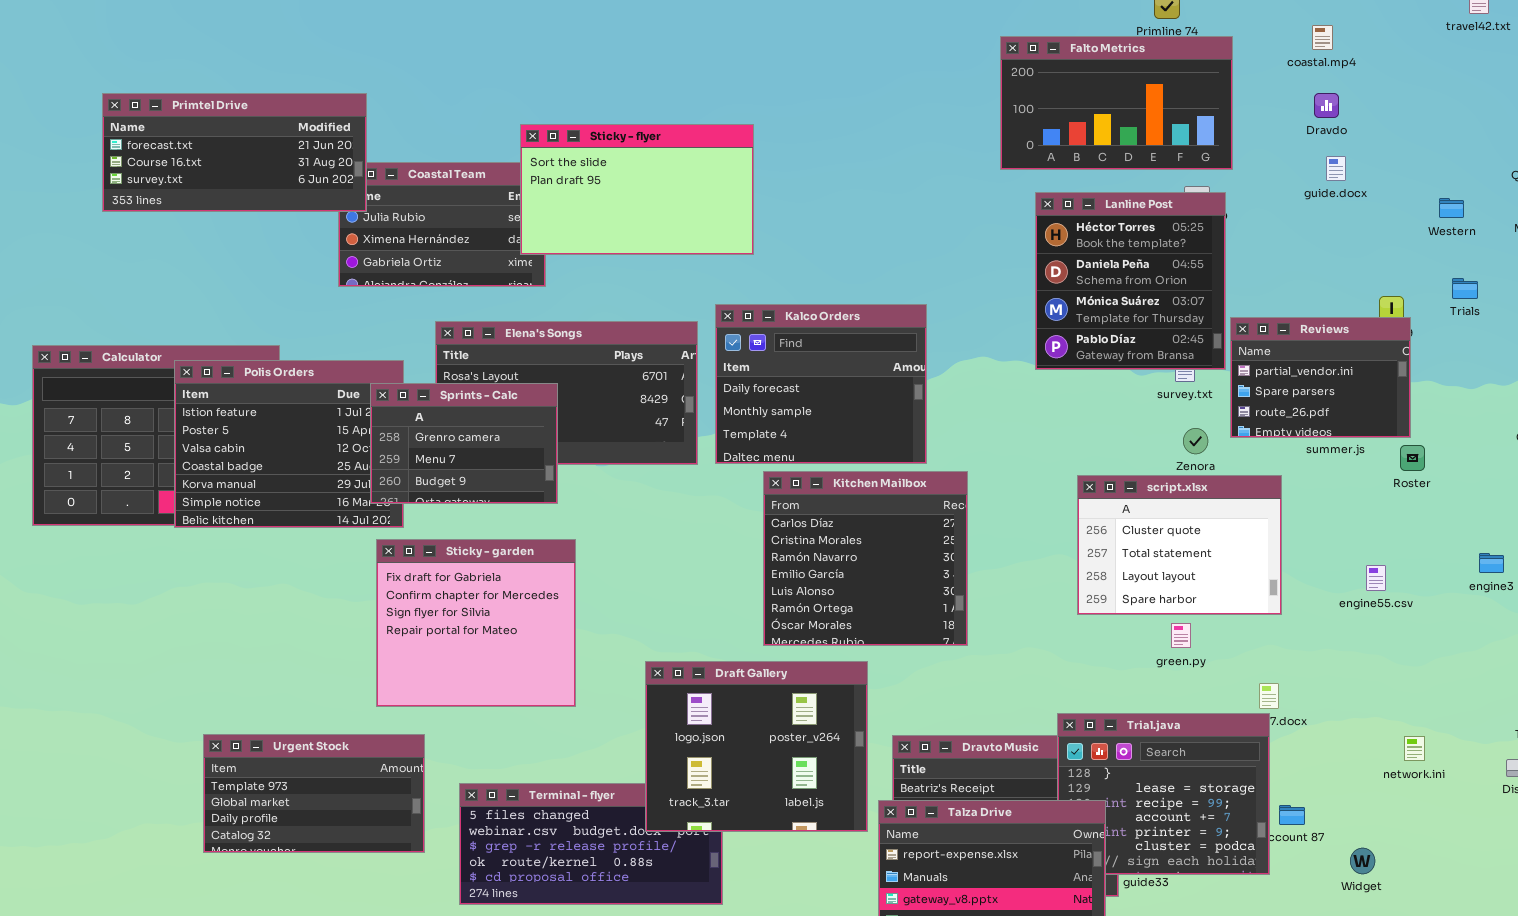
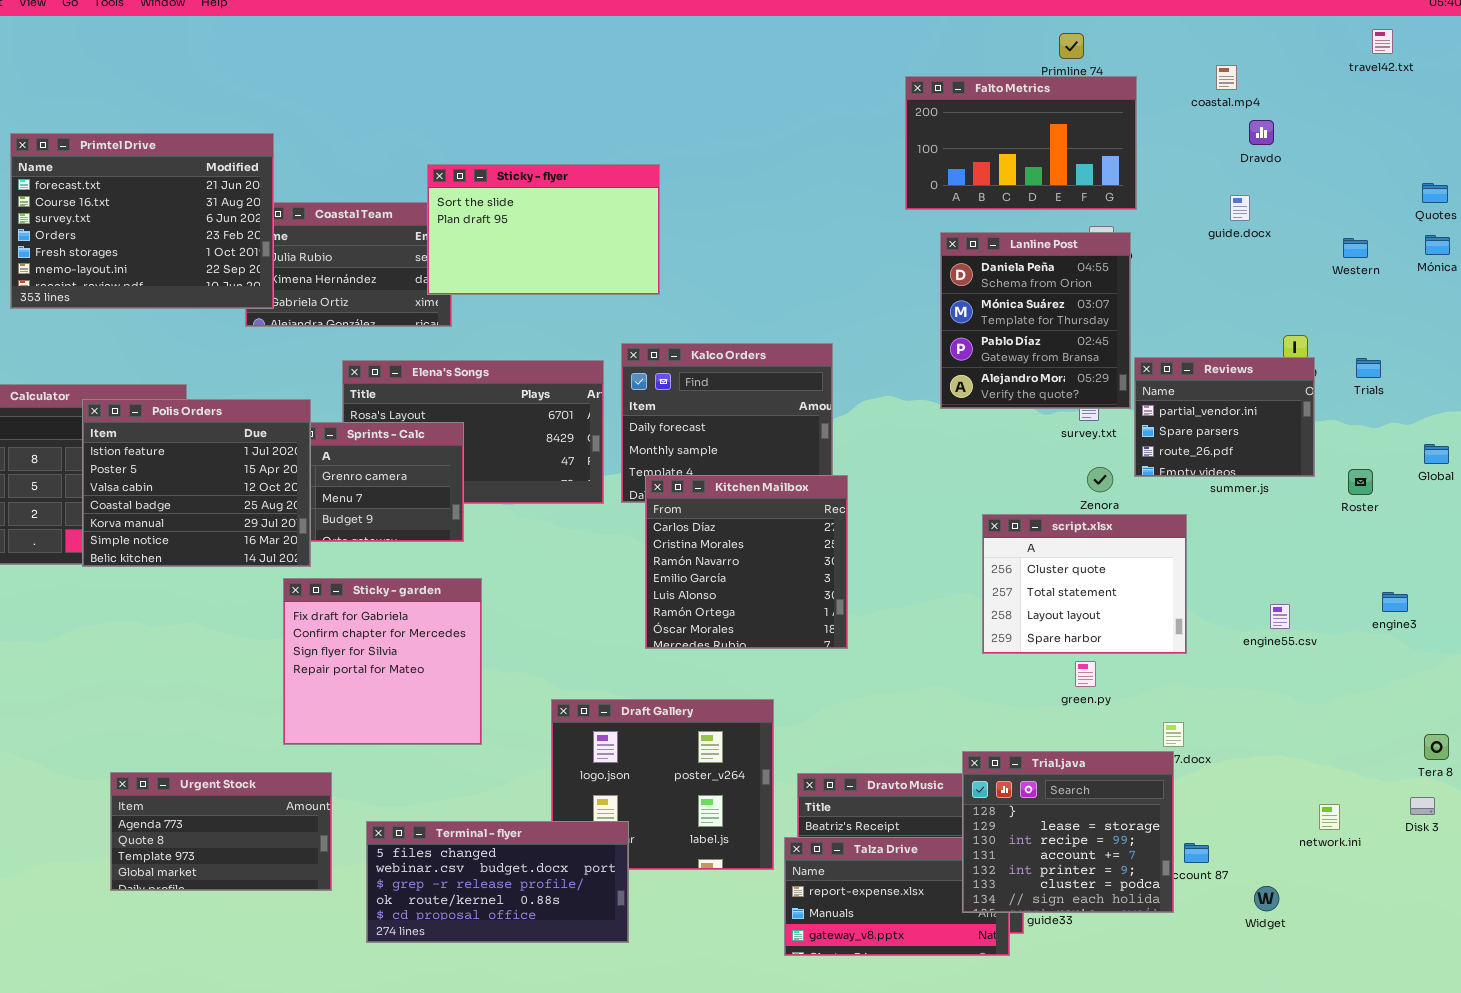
Dravdo: [1314,93,1339,118] -> [1249,120,1274,145], moved
Primtel Drive: [102,93,367,212] -> [10,133,274,309], resized
Lanline Post: [1035,192,1226,370] -> [940,232,1131,409], scrolled down 1 row
Trials: [1452,278,1478,299] -> [1356,358,1381,378], moved
Polis Orders: [174,360,404,528] -> [82,399,311,567], raised
Roster: [1400,445,1425,471] -> [1348,469,1373,495], moved
Kitchen Mailbox: [763,471,968,646] -> [645,475,848,649], moved
Trial.java: [1057,713,1270,875] -> [962,751,1174,913], raised
Urgent Stock: [203,734,425,853] -> [110,772,332,891], scrolled up 2 rows
network.ini: [1404,736,1425,761] -> [1319,804,1340,830], moved
Terminal - flyer: [459,783,723,905] -> [366,821,629,943], raised

